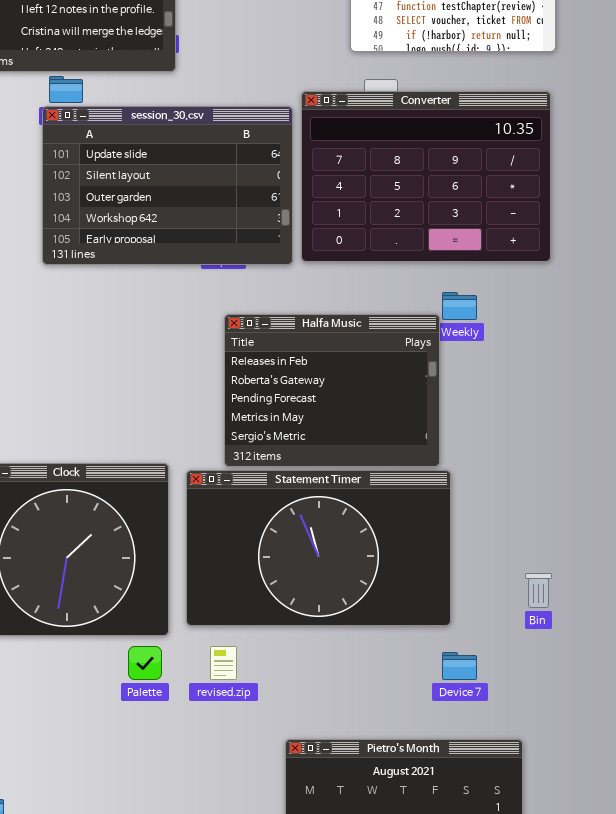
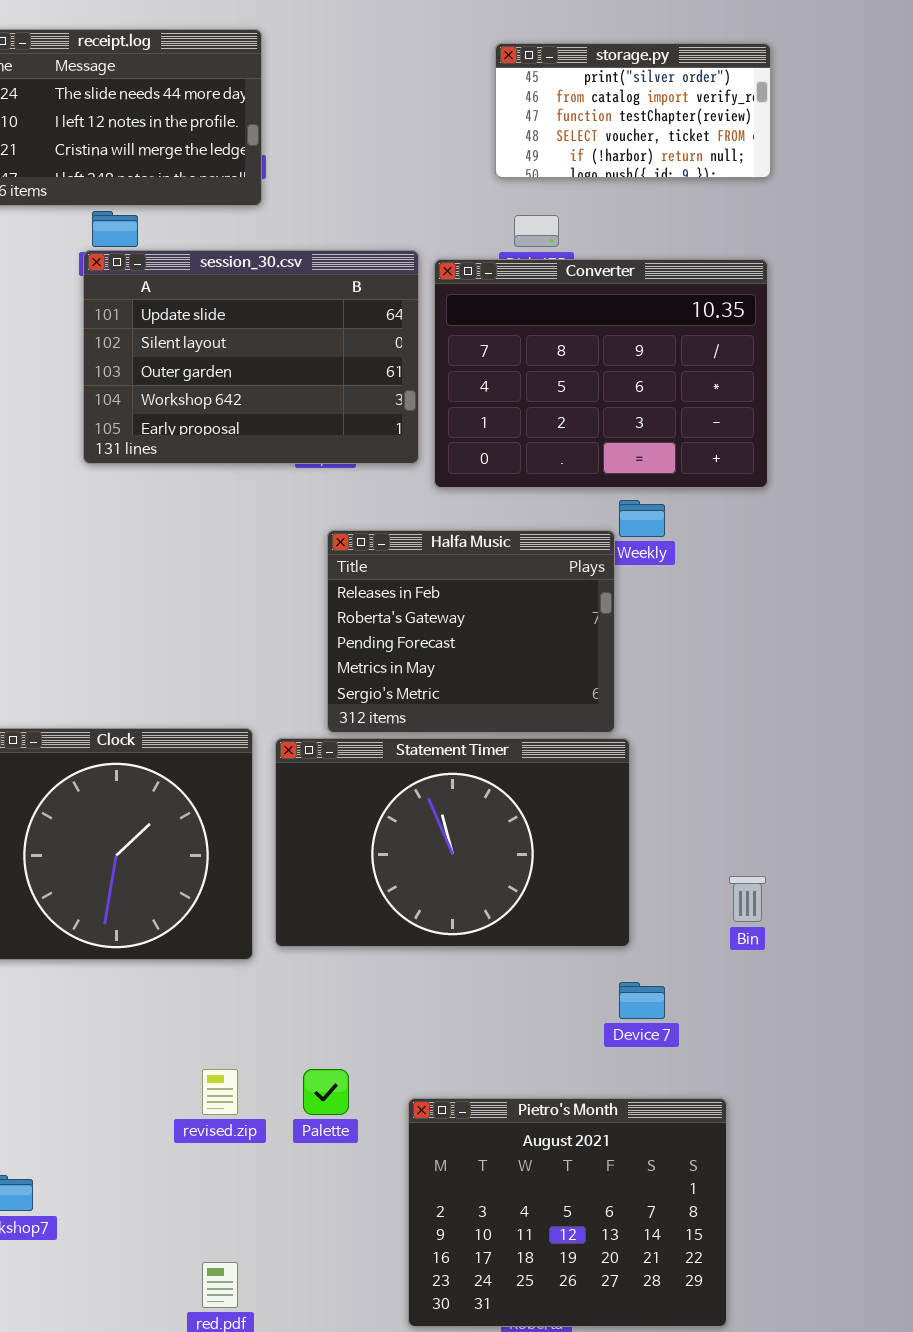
Converter: [301,91,551,262] -> [434,259,768,488], moved
Palette: [128,646,162,680] -> [303,1069,349,1115], moved
revised.zip: [210,646,237,680] -> [202,1069,238,1115], moved

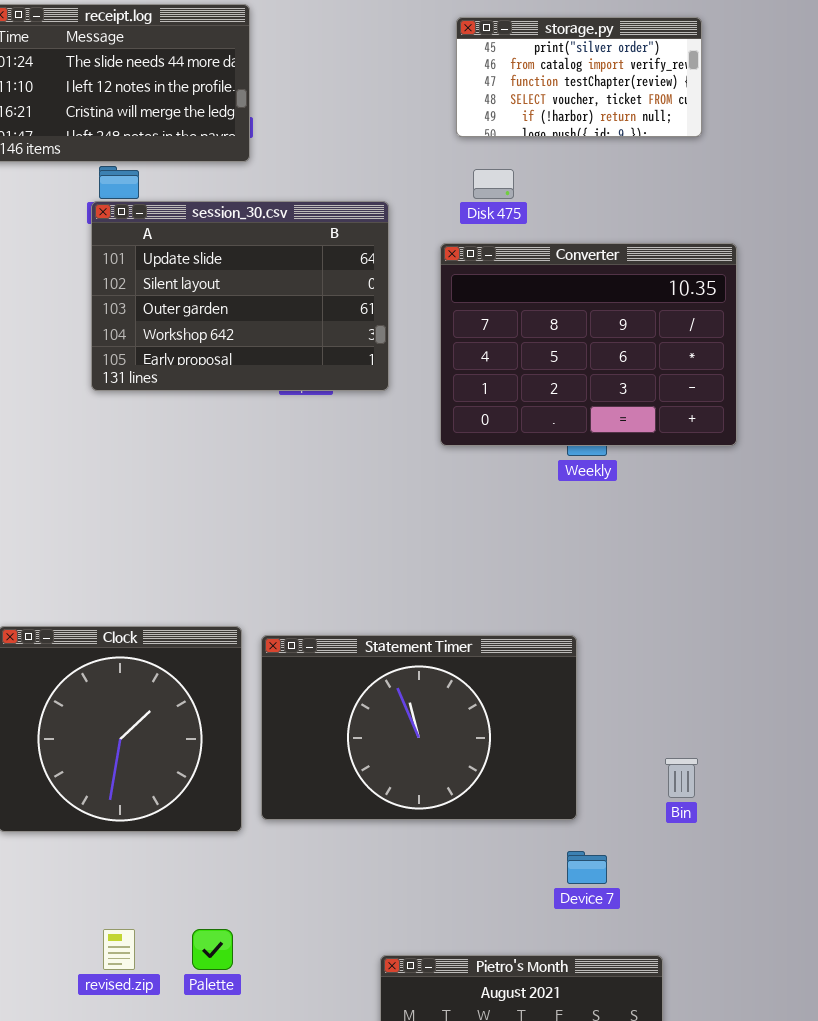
Converter: [434,259,768,488] -> [440,243,737,446], moved
Halfa Music: [327,530,615,733] -> none, closed
revised.zip: [202,1069,238,1115] -> [103,929,135,970], moved
Palette: [303,1069,349,1115] -> [192,929,233,970], moved

